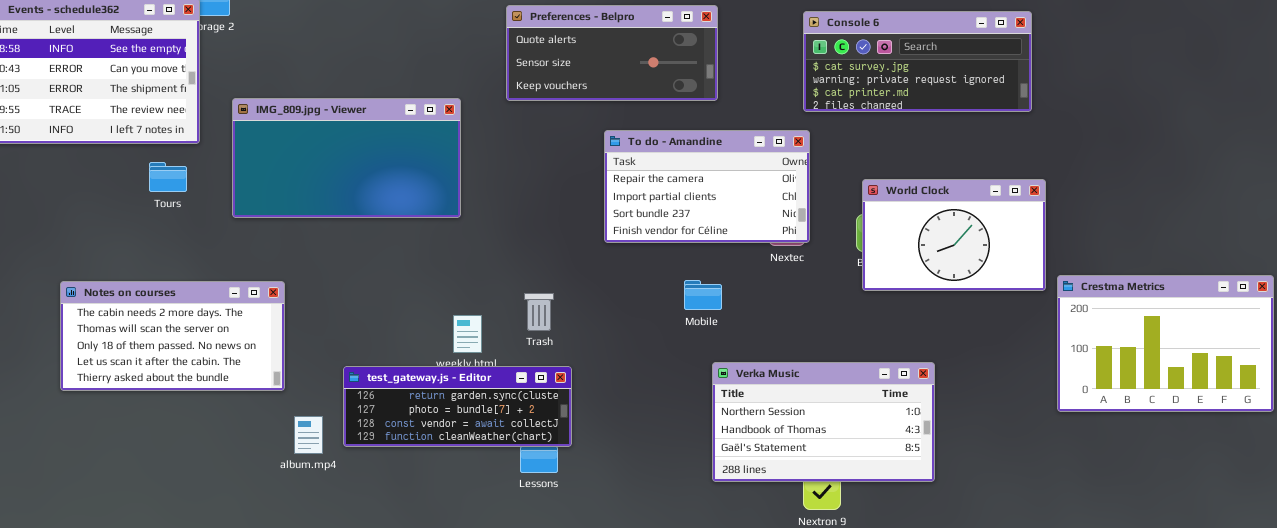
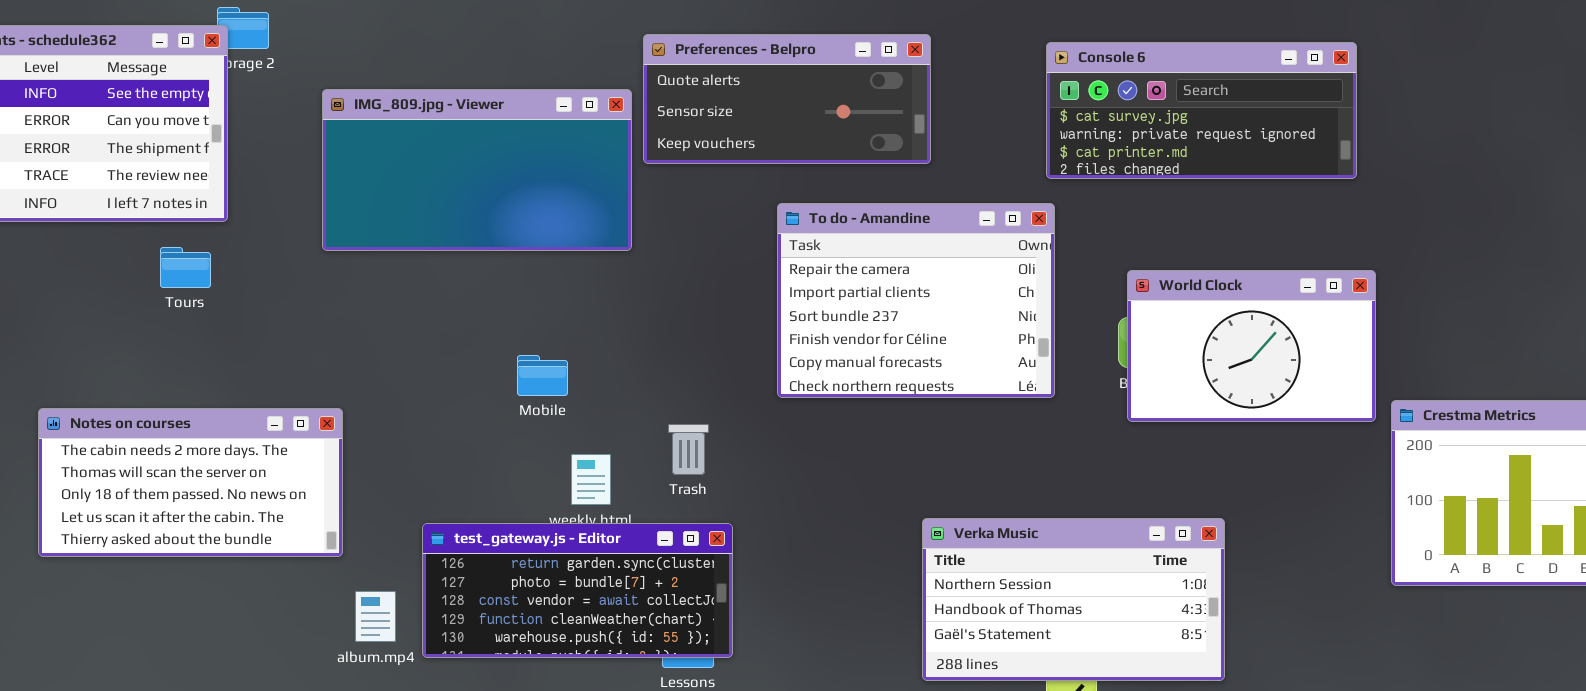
IMG_809.jpg - Viewer: [232,98,461,218] -> [322,89,632,251], moved
To do - Amandine: [604,130,810,243] -> [777,203,1055,398], resized
Mobile: [684,280,722,310] -> [517,355,568,396], moved
test_gateway.js - Editor: [343,366,572,447] -> [422,523,733,658], resized

